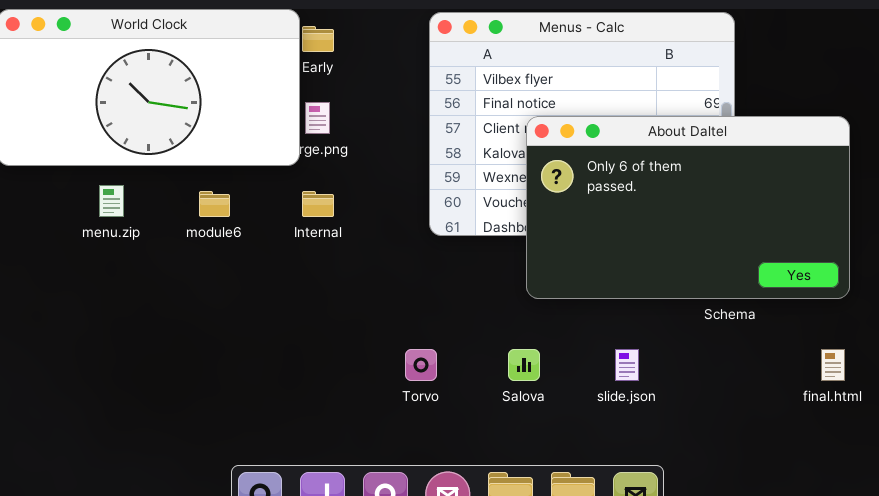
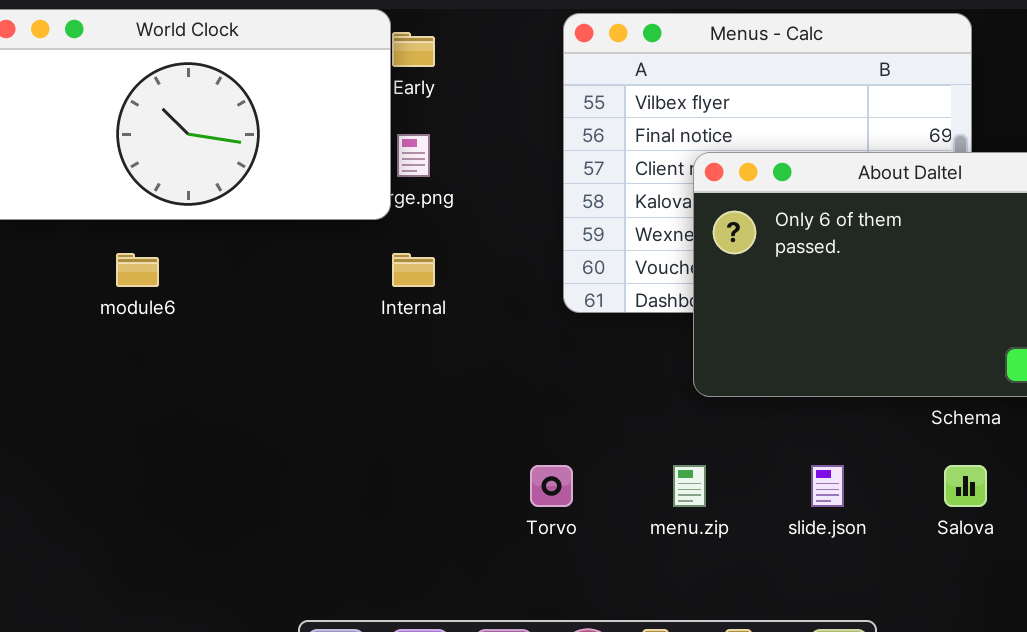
menu.zip: [99,185,124,217] -> [673,465,706,507], moved
module6: [199,191,230,217] -> [116,253,159,287], moved
Salova: [508,349,540,381] -> [944,465,987,507], moved

